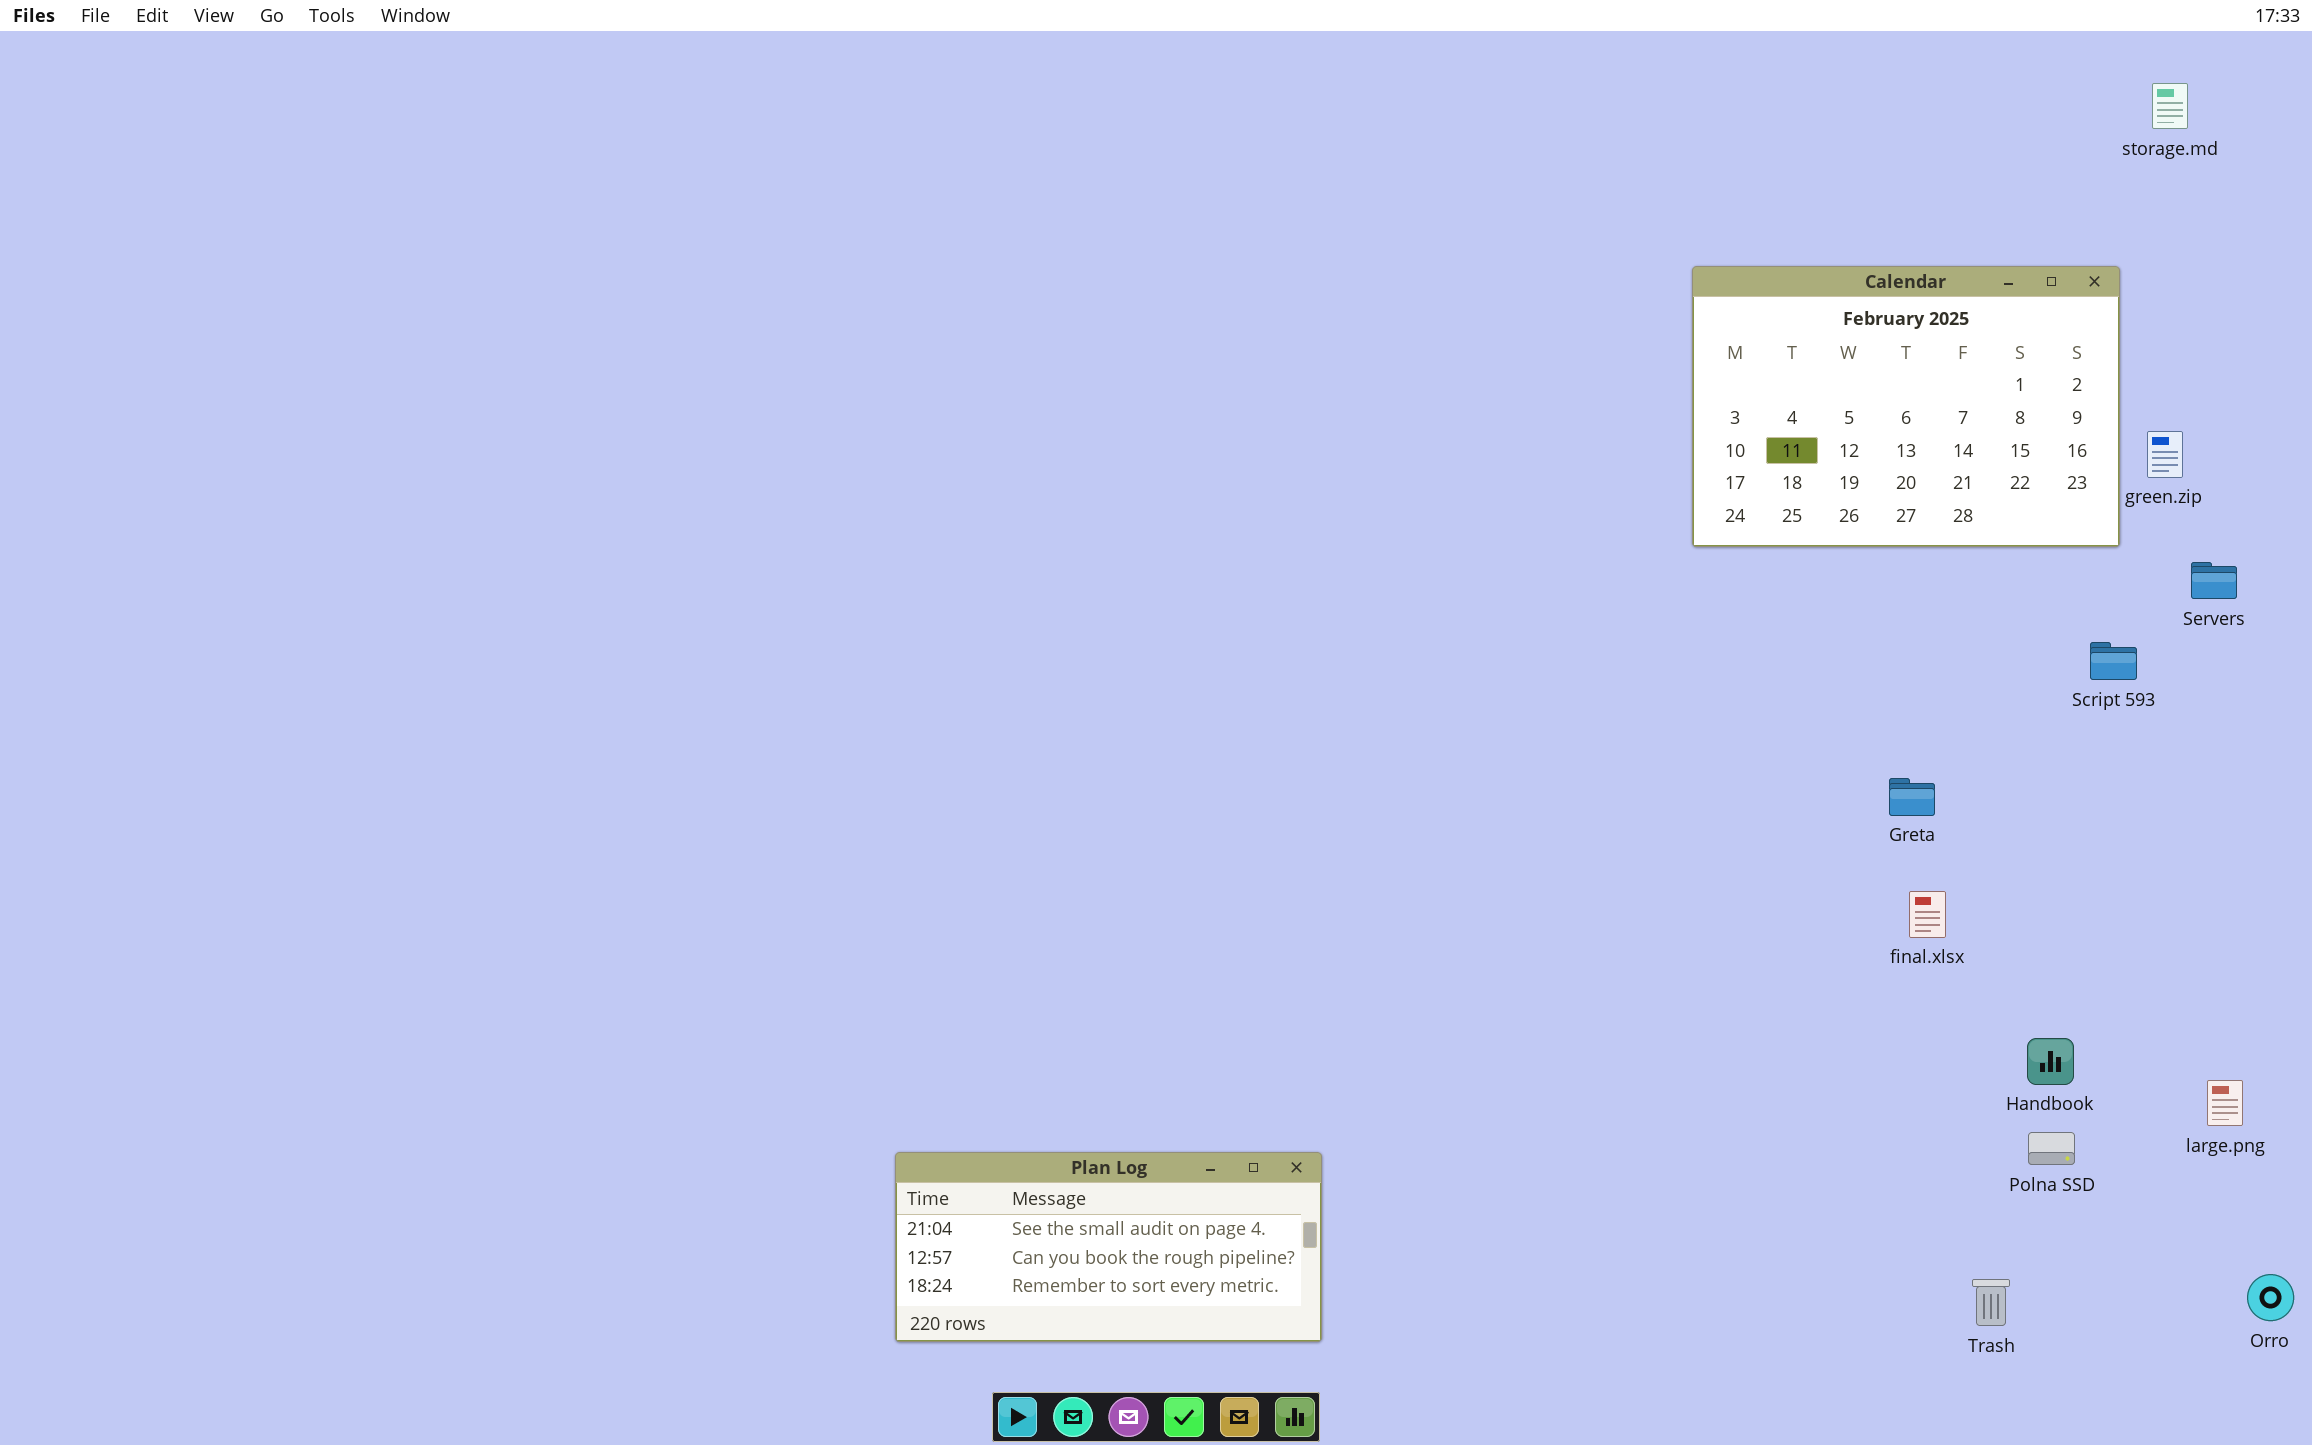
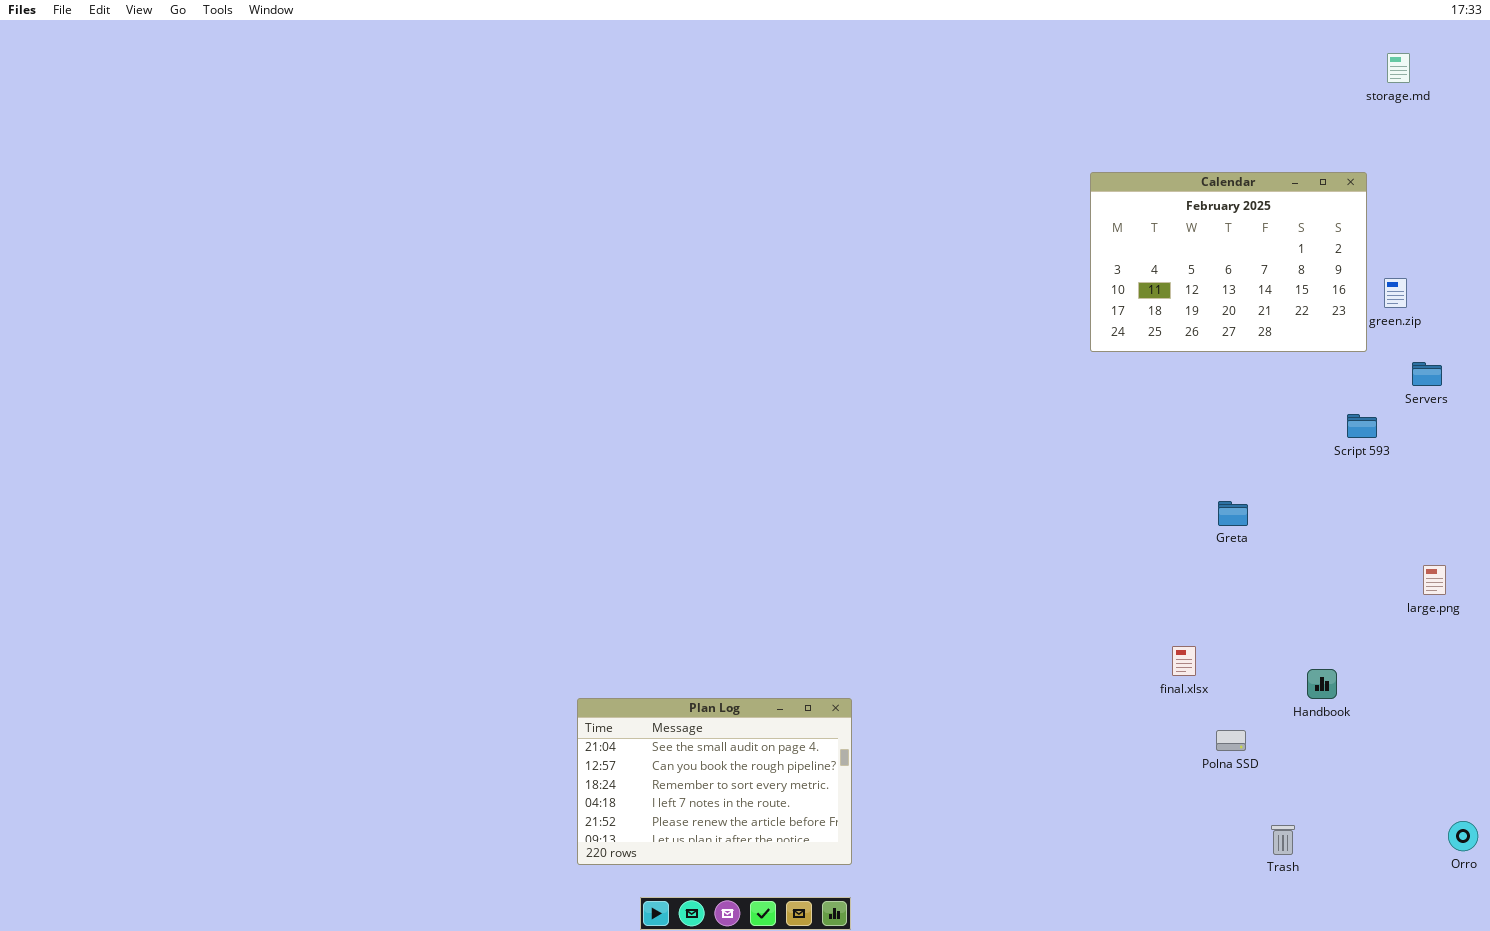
final.xlsx: [1909,891,1946,938] -> [1172,646,1196,676], moved
large.png: [2207,1080,2243,1126] -> [1423,565,1446,595], moved
Polna SSD: [2028,1132,2075,1165] -> [1216,730,1246,751], moved
Plan Log: [895,1152,1322,1342] -> [577,698,852,865], resized

